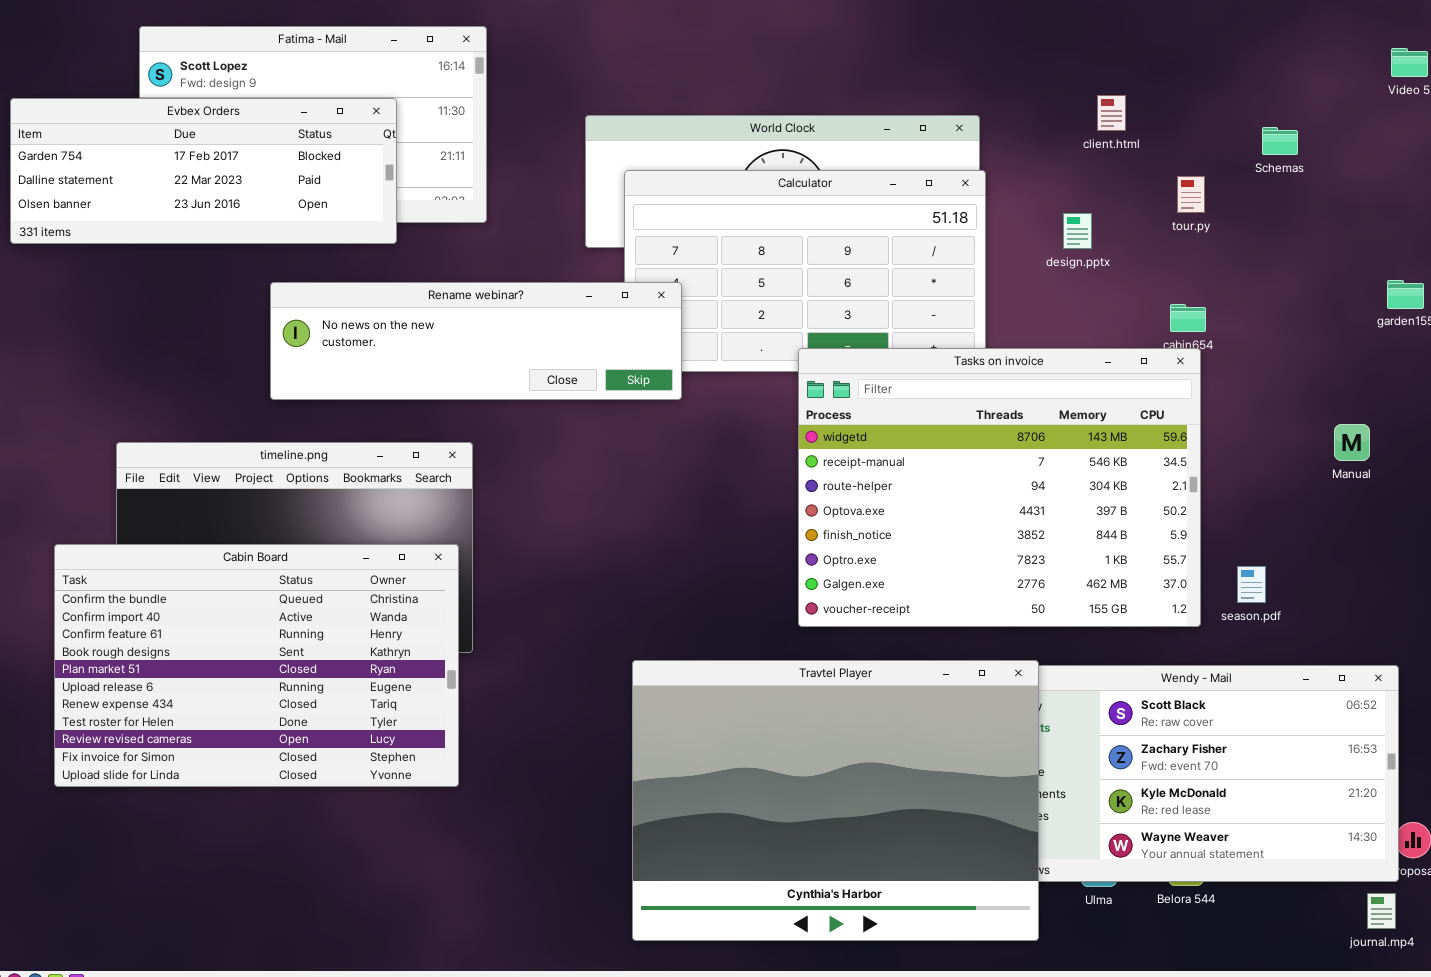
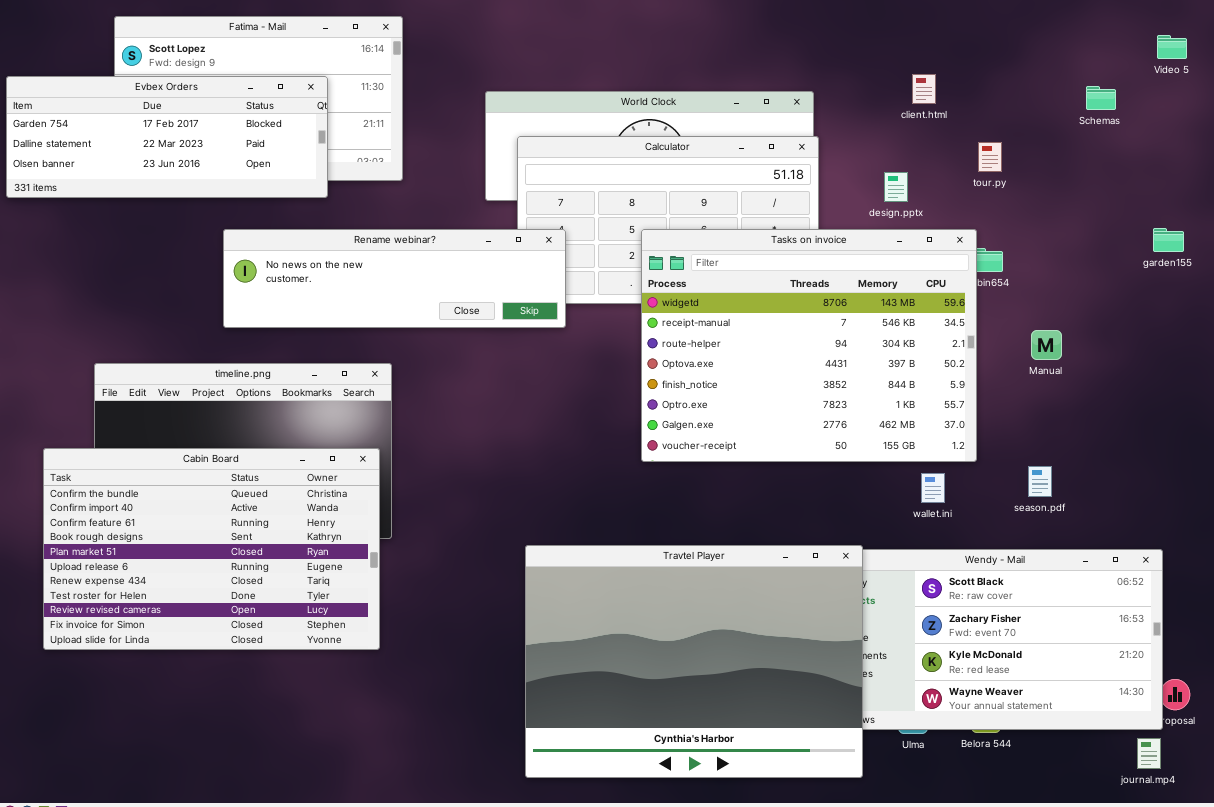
Schemas: [1262,127,1298,155] -> [1086,86,1116,110], moved
Tasks on invoice: [798,348,1201,627] -> [641,229,977,462], moved
Manual: [1334,424,1370,461] -> [1031,330,1062,360], moved

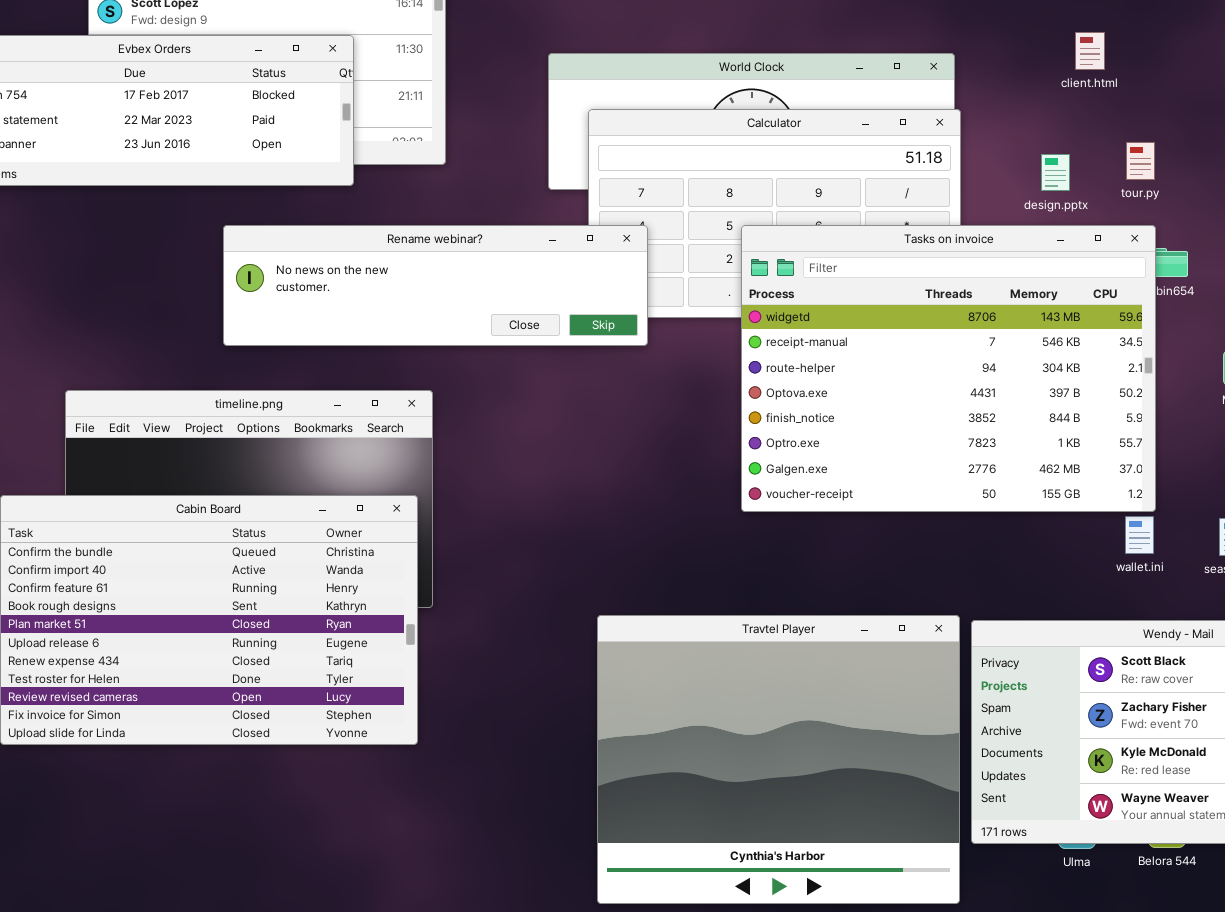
tour.py: [978,142,1002,172] -> [1126,142,1155,180], moved
wallet.ini: [921,473,945,503] -> [1125,516,1154,554], moved
Travtel Player: [525,545,863,778] -> [597,615,960,904], resized

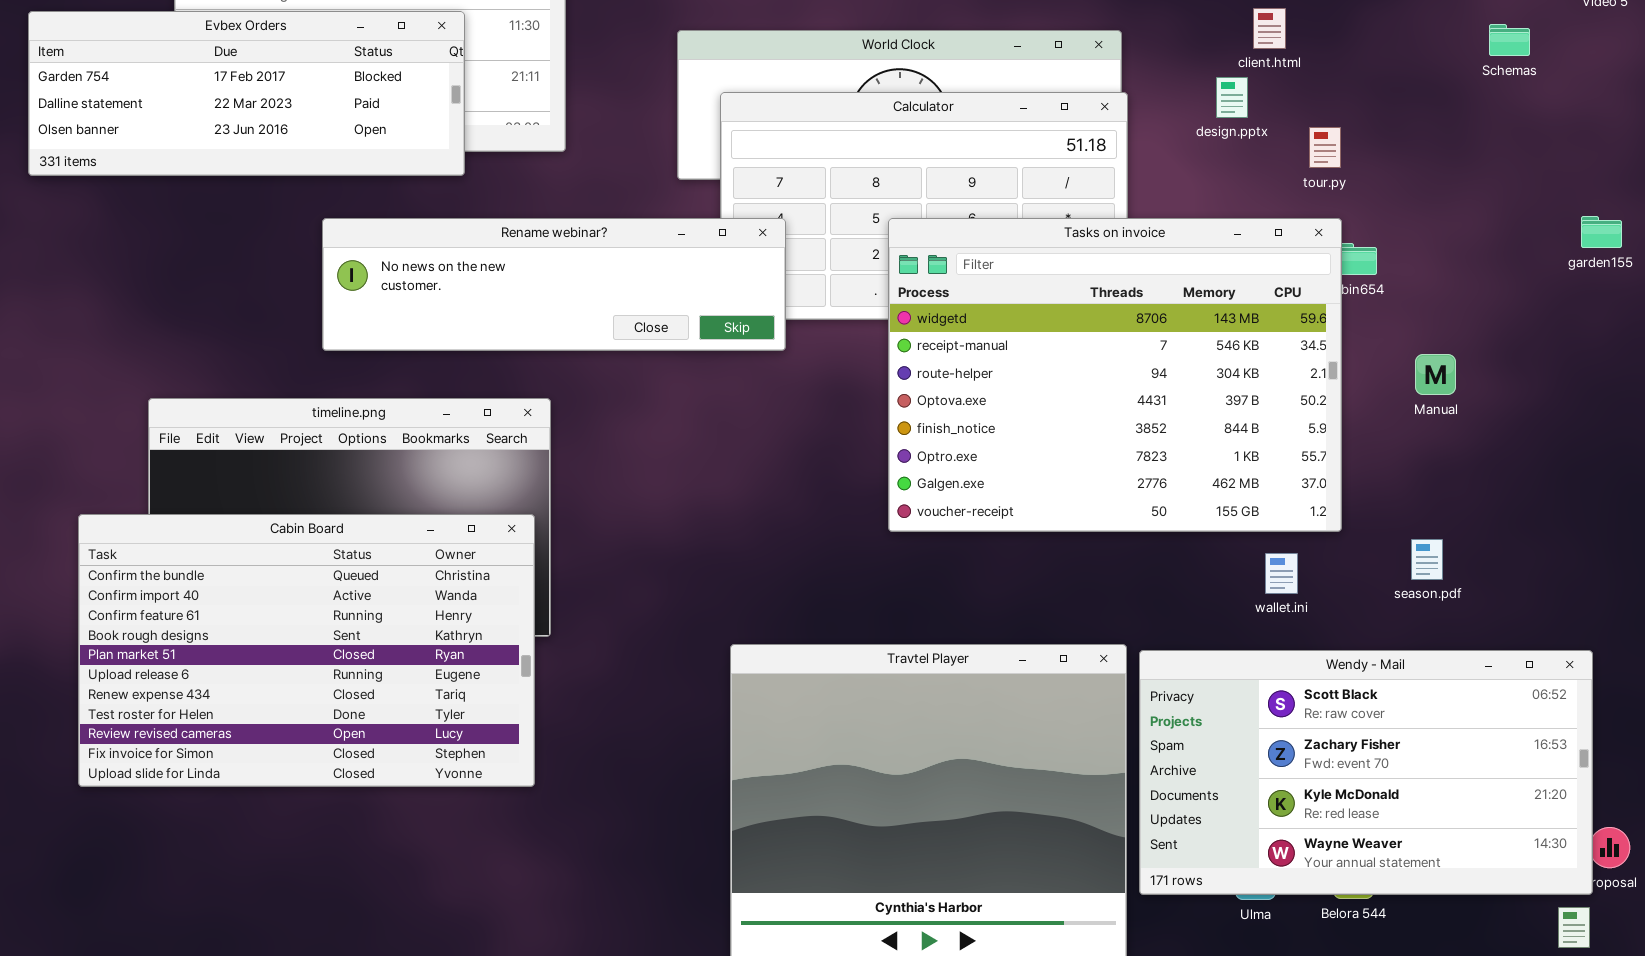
design.pptx: [1041,154,1070,191] -> [1216,77,1248,118], moved
wallet.ini: [1125,516,1154,554] -> [1265,553,1298,594], moved

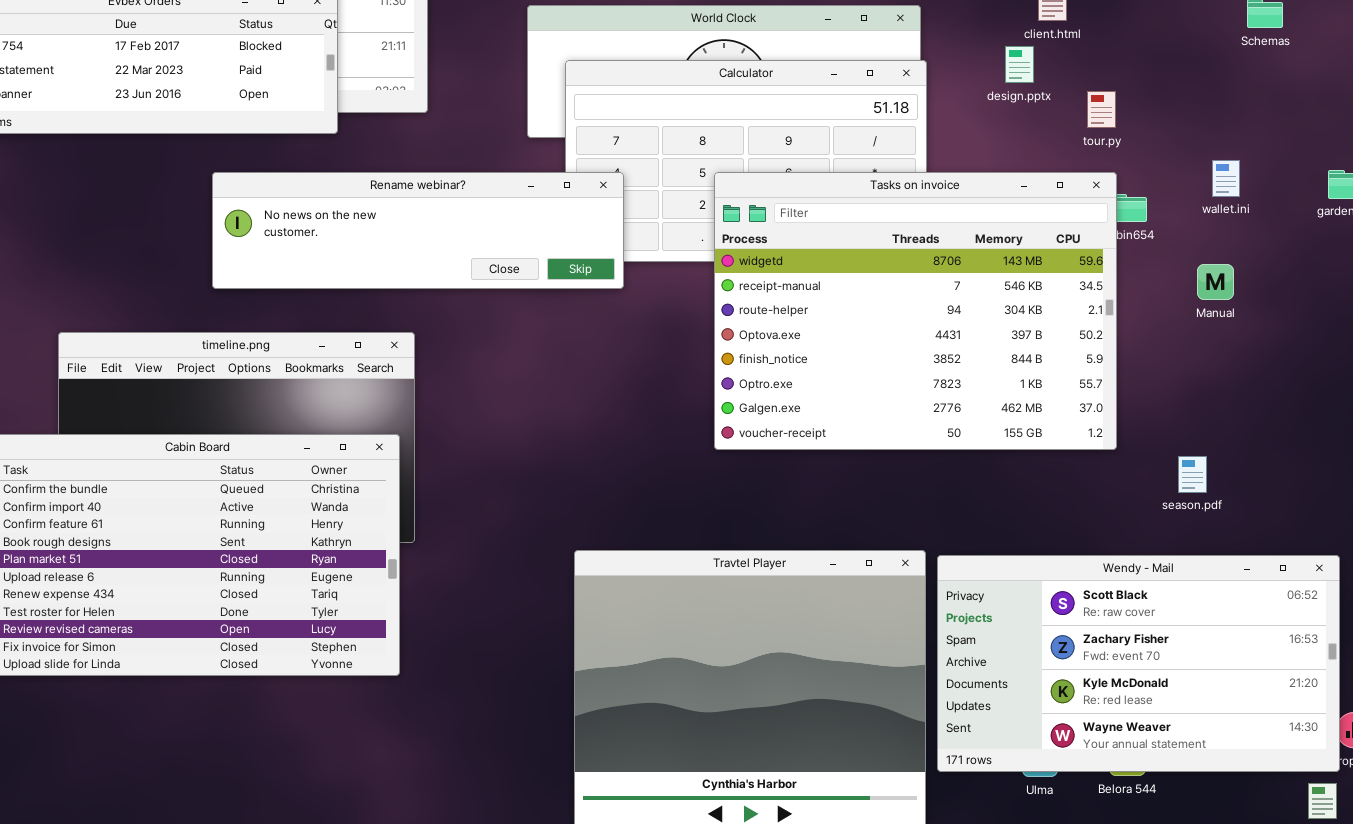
Manual: [1415,354,1456,395] -> [1197,264,1234,300], moved
wallet.ini: [1265,553,1298,594] -> [1212,160,1240,197], moved

